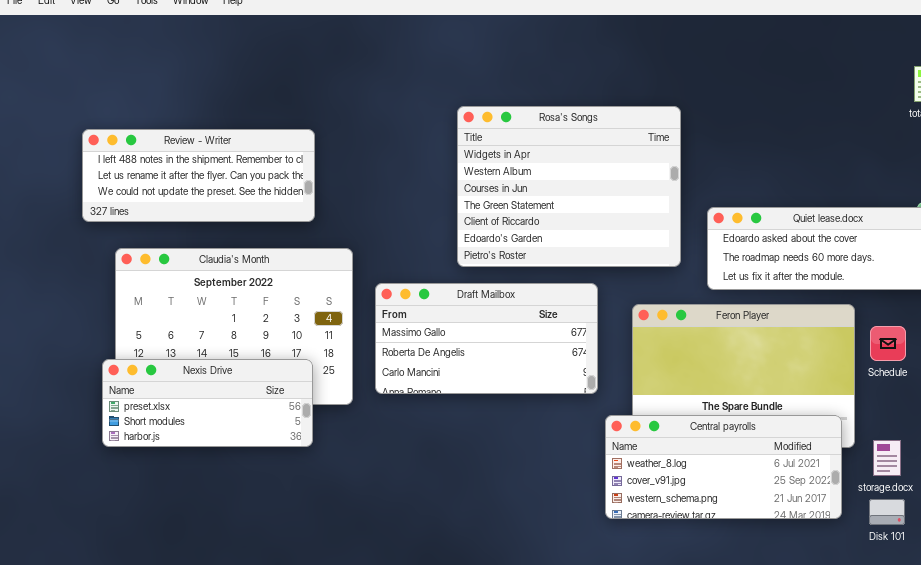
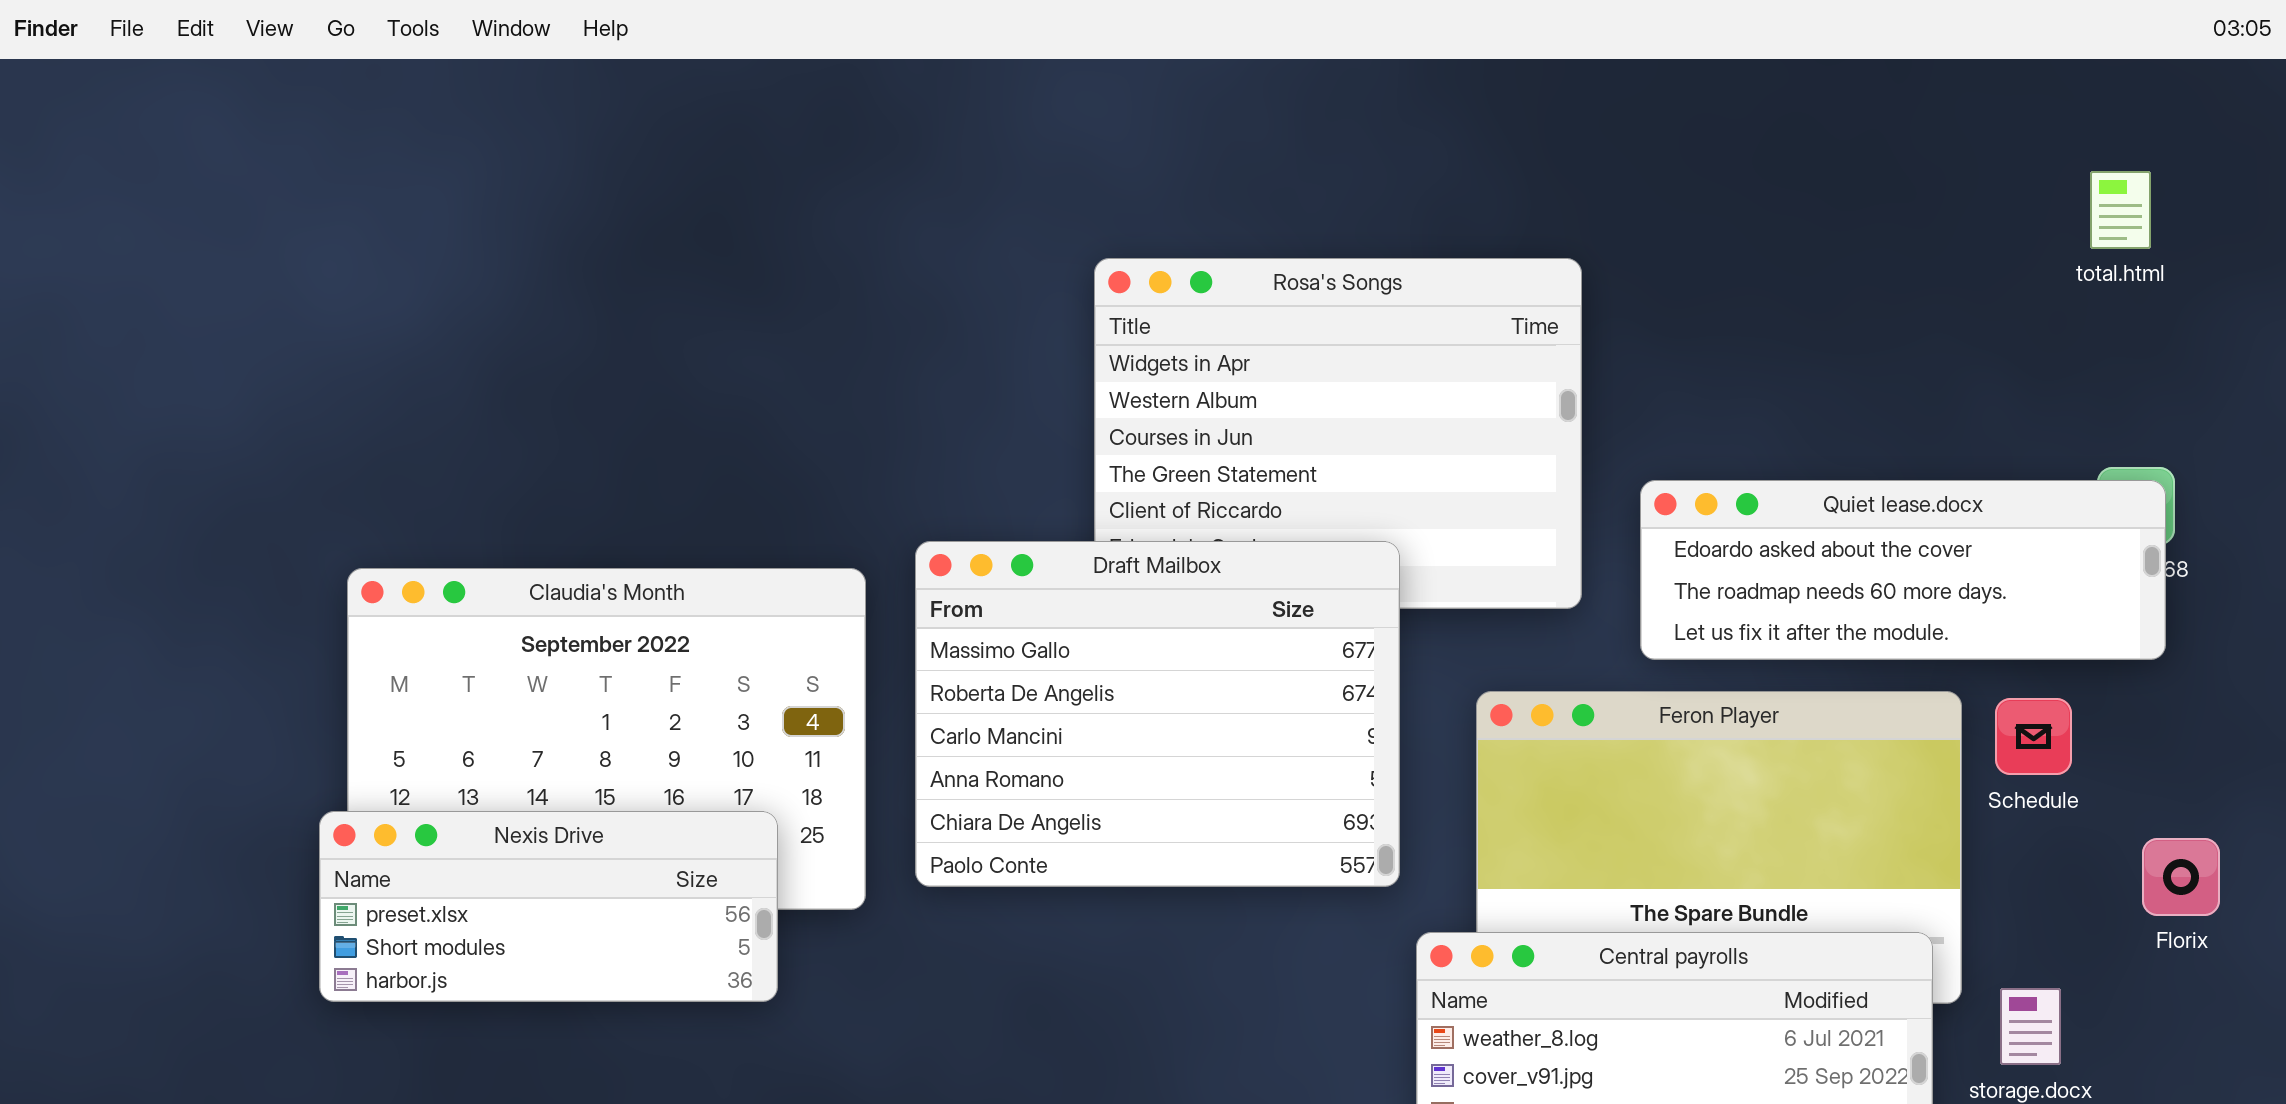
Review - Writer: [82,129,315,222] -> none, closed
Draft Mailbox: [375,283,598,394] -> [915,541,1400,887], resized
Schedule: [870,326,906,361] -> [1995,698,2072,775], moved

